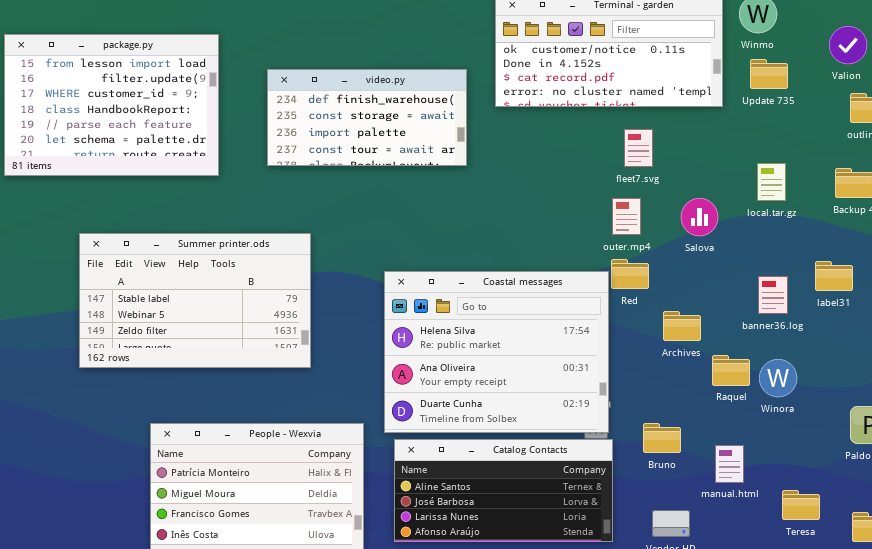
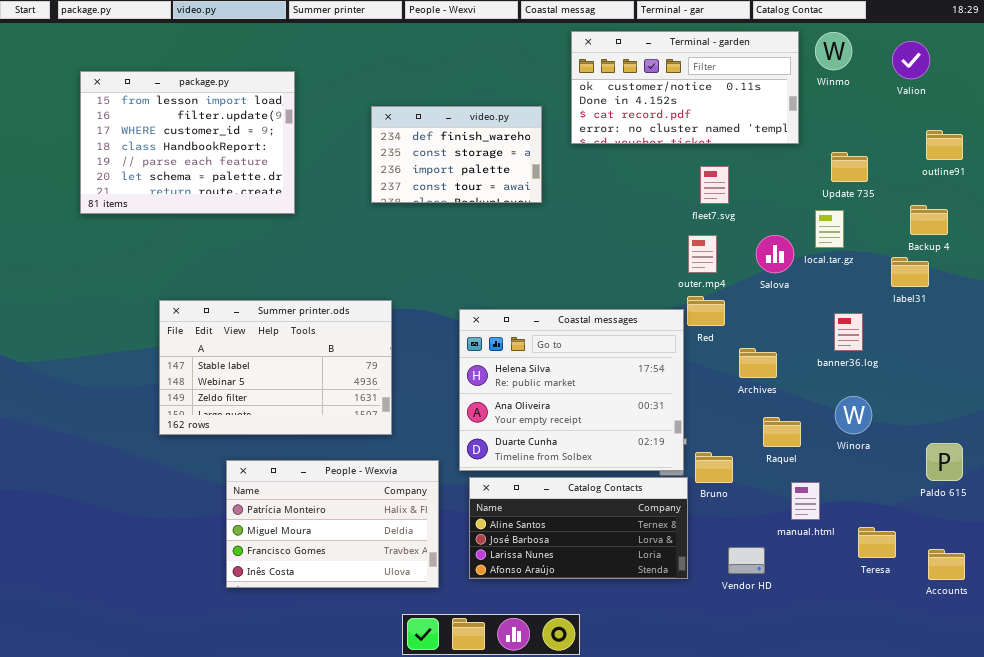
Valion: [829,26,867,64] -> [892,41,930,79], moved
Update 735: [750,59,788,89] -> [831,152,868,182], moved
video.py: [267,69,467,166] -> [371,106,542,203], resized
local.tar.gz: [757,163,786,201] -> [815,210,844,248], moved
Summer printer.ods: [79,233,311,368] -> [159,300,392,435], moved
label31: [815,261,853,291] -> [891,257,929,287], moved
Raquel: [712,355,750,386] -> [763,417,801,447], moved
Bruno: [643,423,681,453] -> [695,452,733,483], moved

